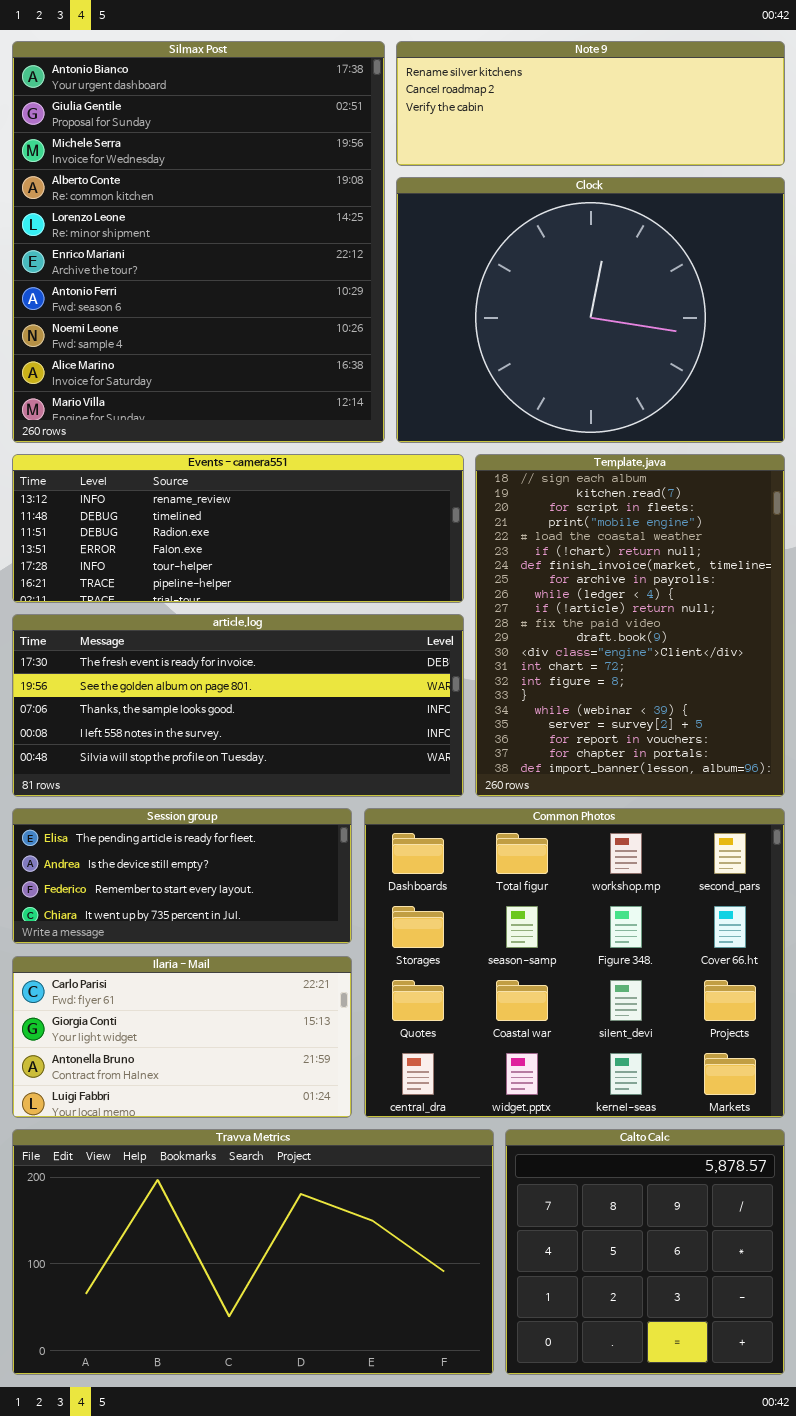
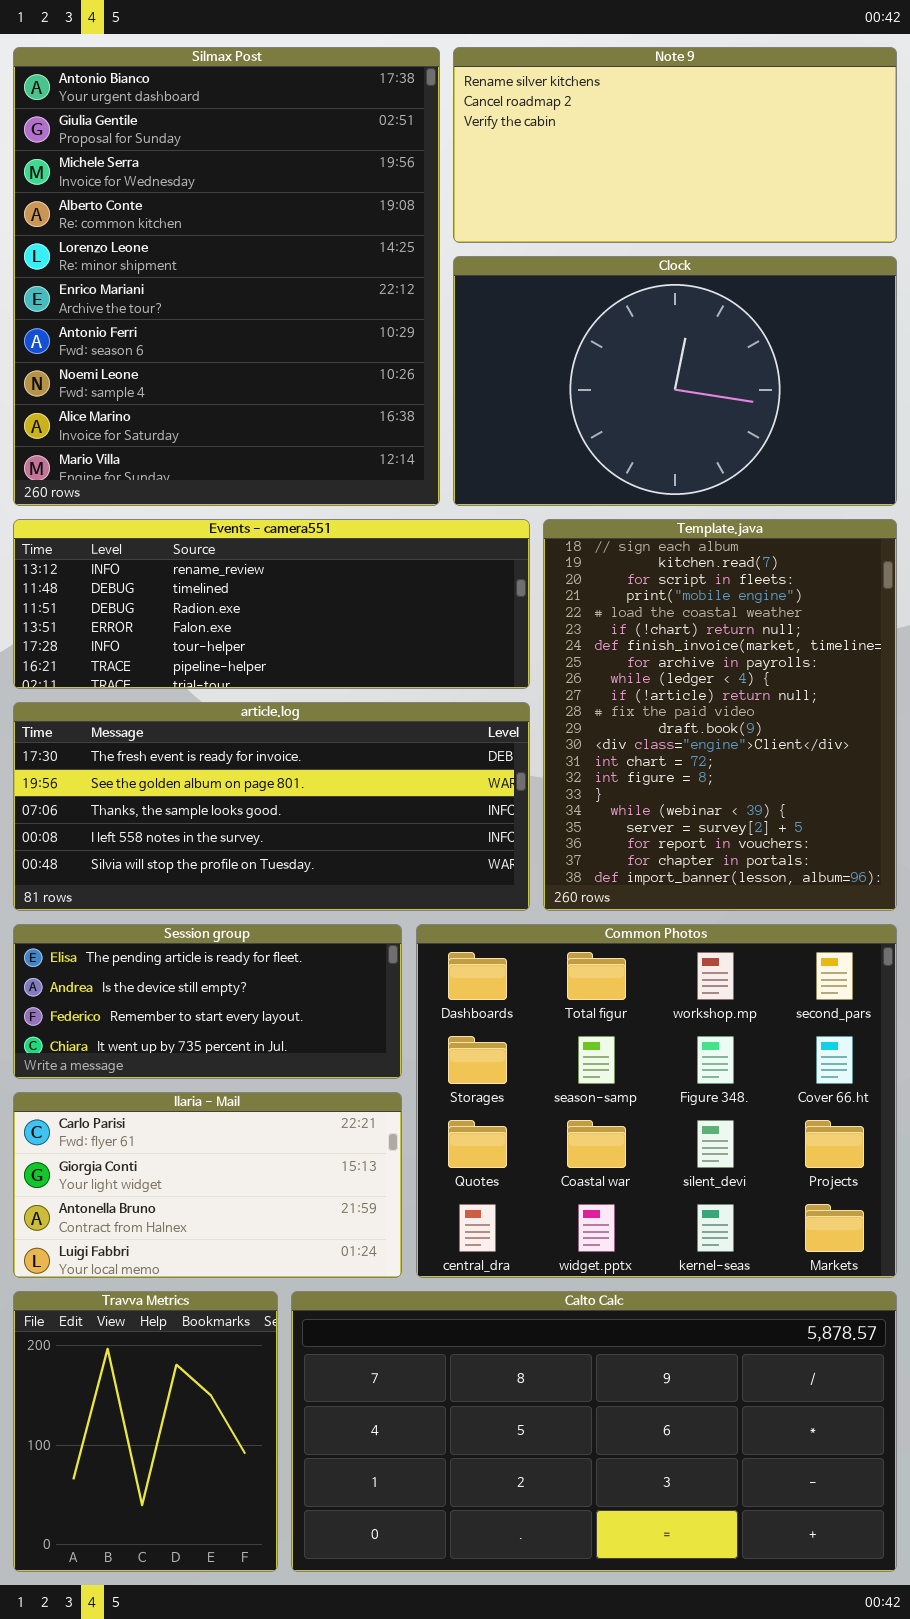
Note 9: [396,41,785,166] -> [453,47,897,243], resized
Clock: [396,177,785,443] -> [453,256,897,506], resized
Travva Metrics: [12,1129,494,1375] -> [13,1291,278,1572], resized
Calto Calc: [505,1129,785,1375] -> [291,1291,897,1572], resized

